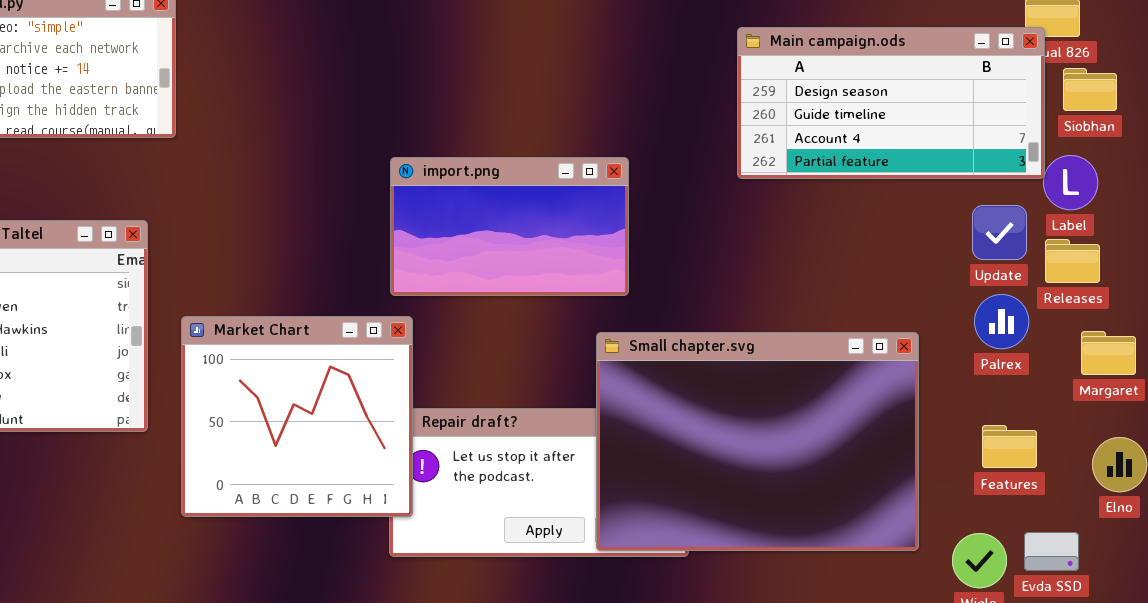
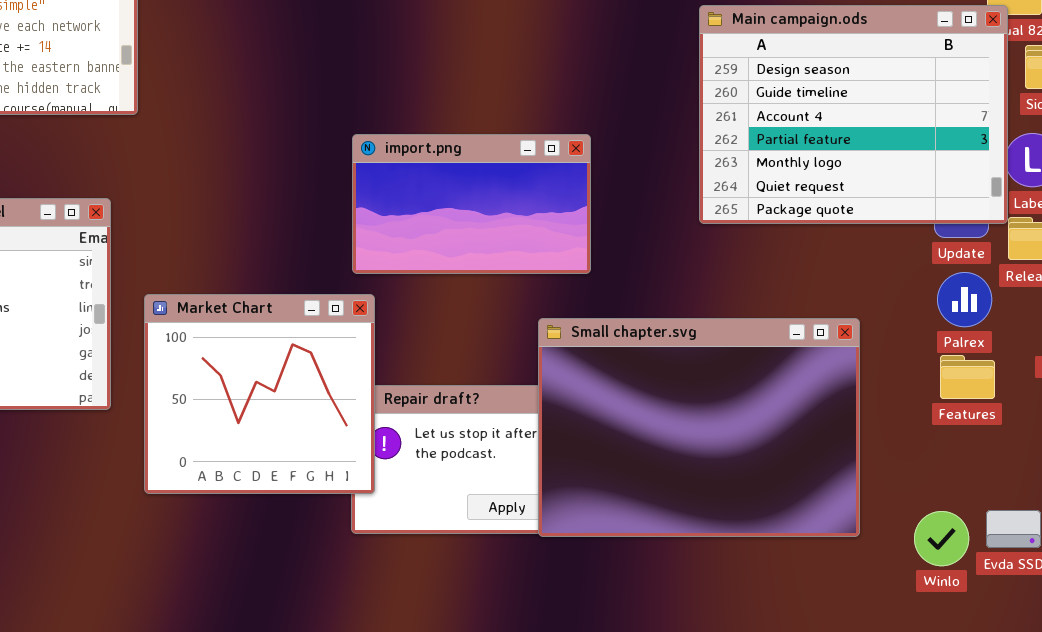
Main campaign.ods: [737,27,1045,179] -> [699,5,1008,224], resized
Small chapter.svg: [596,332,919,551] -> [538,318,860,537], moved
Features: [982,425,1037,468] -> [940,355,995,399], moved

